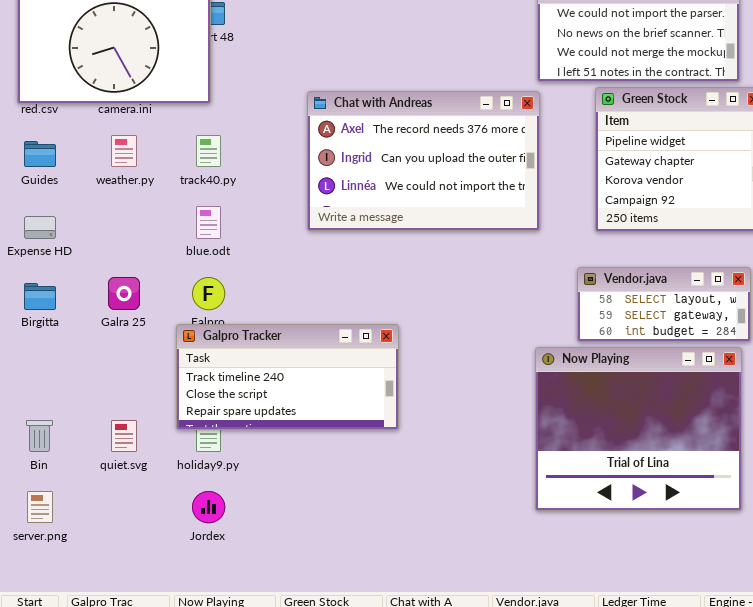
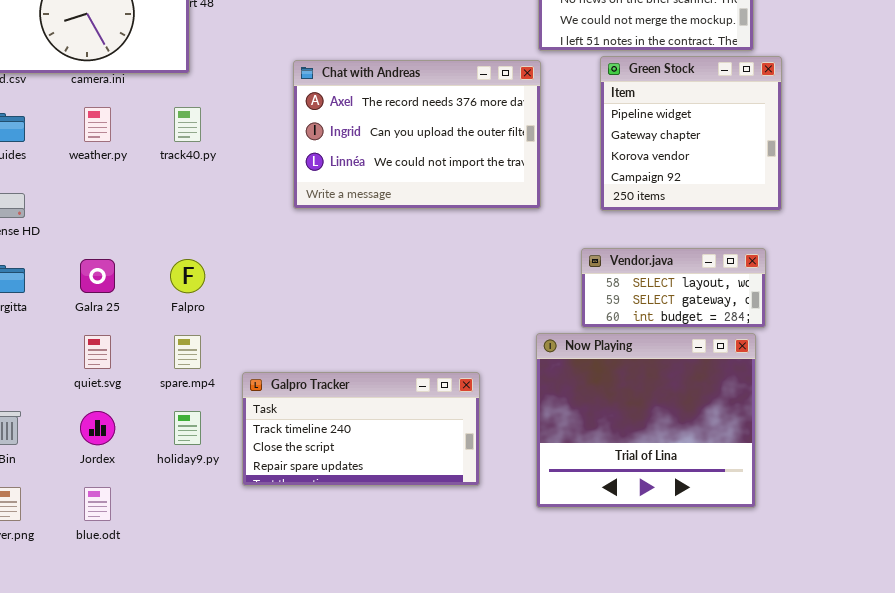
blue.odt: [196,206,221,239] -> [84,487,111,521], moved
Galpro Tracker: [176,324,399,430] -> [242,372,480,486], moved
quiet.svg: [111,420,137,452] -> [84,335,111,369], moved
Jordex: [192,491,225,523] -> [80,411,115,445], moved

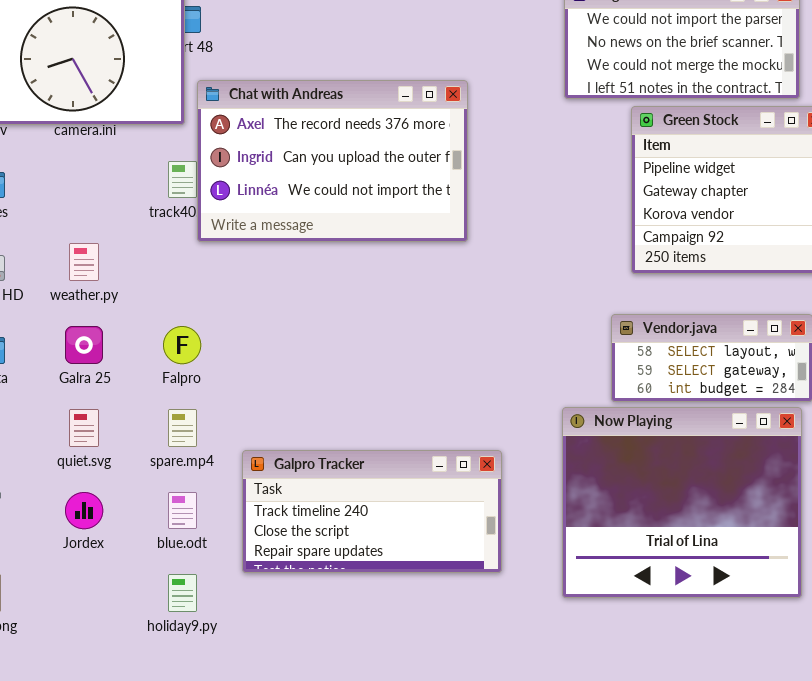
Chat with Andreas: [293,60,541,209] -> [197,80,468,242], moved
weather.py: [84,107,111,142] -> [69,243,99,281], moved
holiday9.py: [174,411,201,445] -> [168,574,197,612], moved
blue.odt: [84,487,111,521] -> [168,492,197,529], moved

